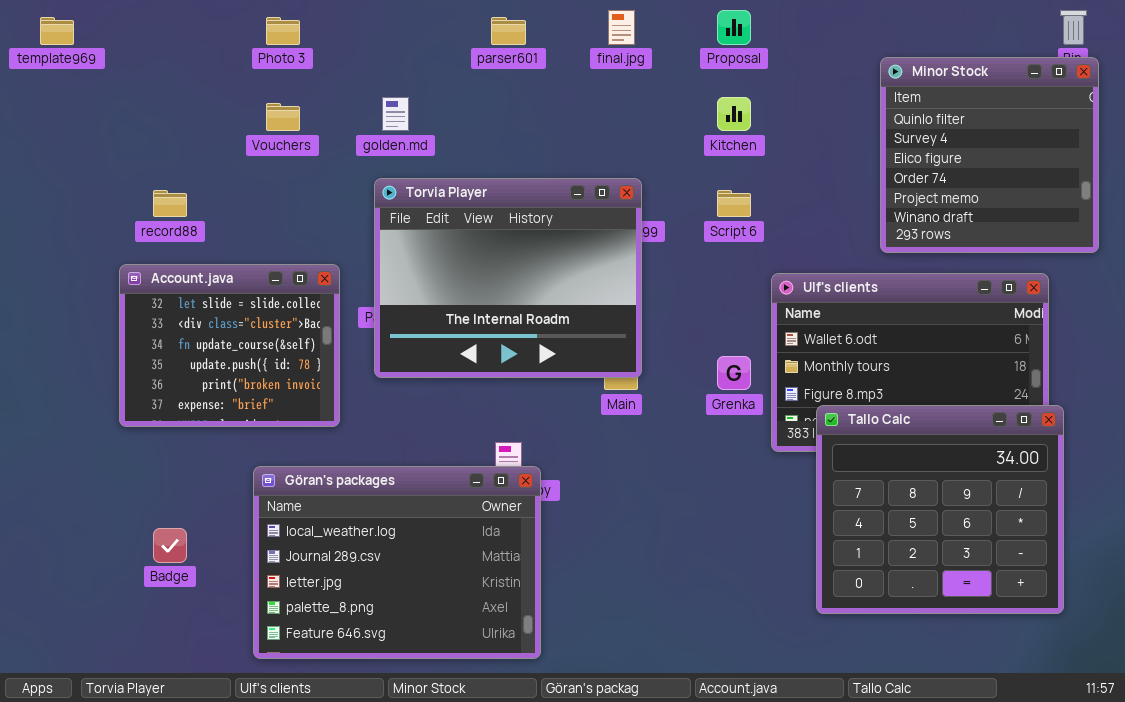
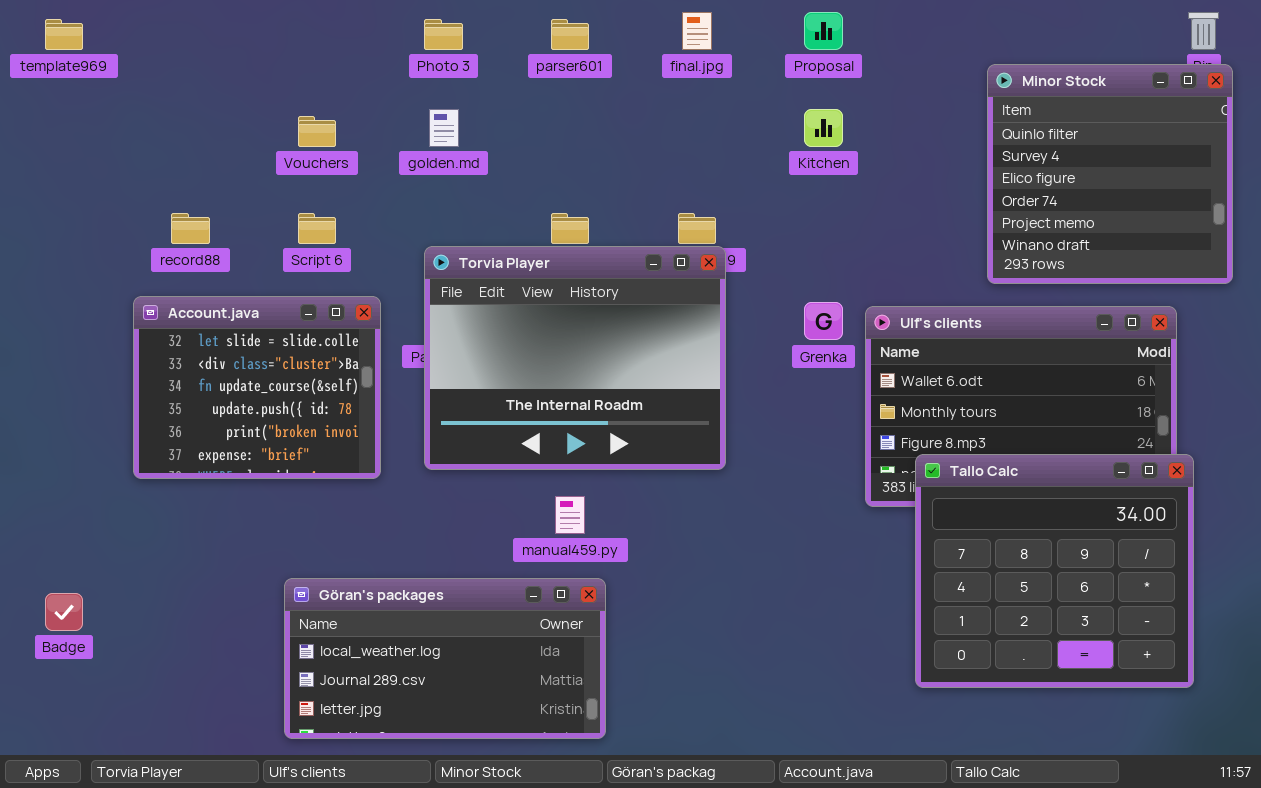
Photo 3: [266,17,300,45] -> [424,19,463,50], moved
Torvia Player: [374,178,642,378] -> [424,246,726,470], moved
Script 6: [717,190,751,217] -> [298,213,336,244], moved
Grenka: [717,356,751,390] -> [804,302,843,340], moved
Göran's packages: [253,466,541,659] -> [284,578,606,739], resized
Badge: [153,528,187,563] -> [45,593,83,631], moved

